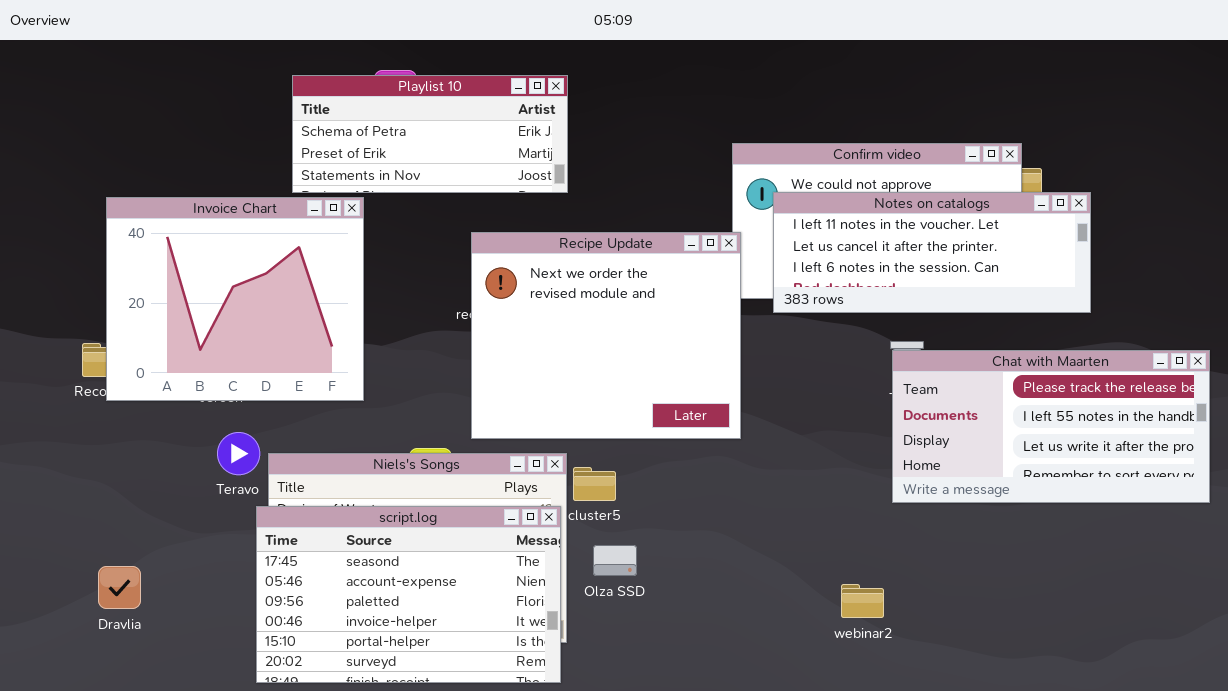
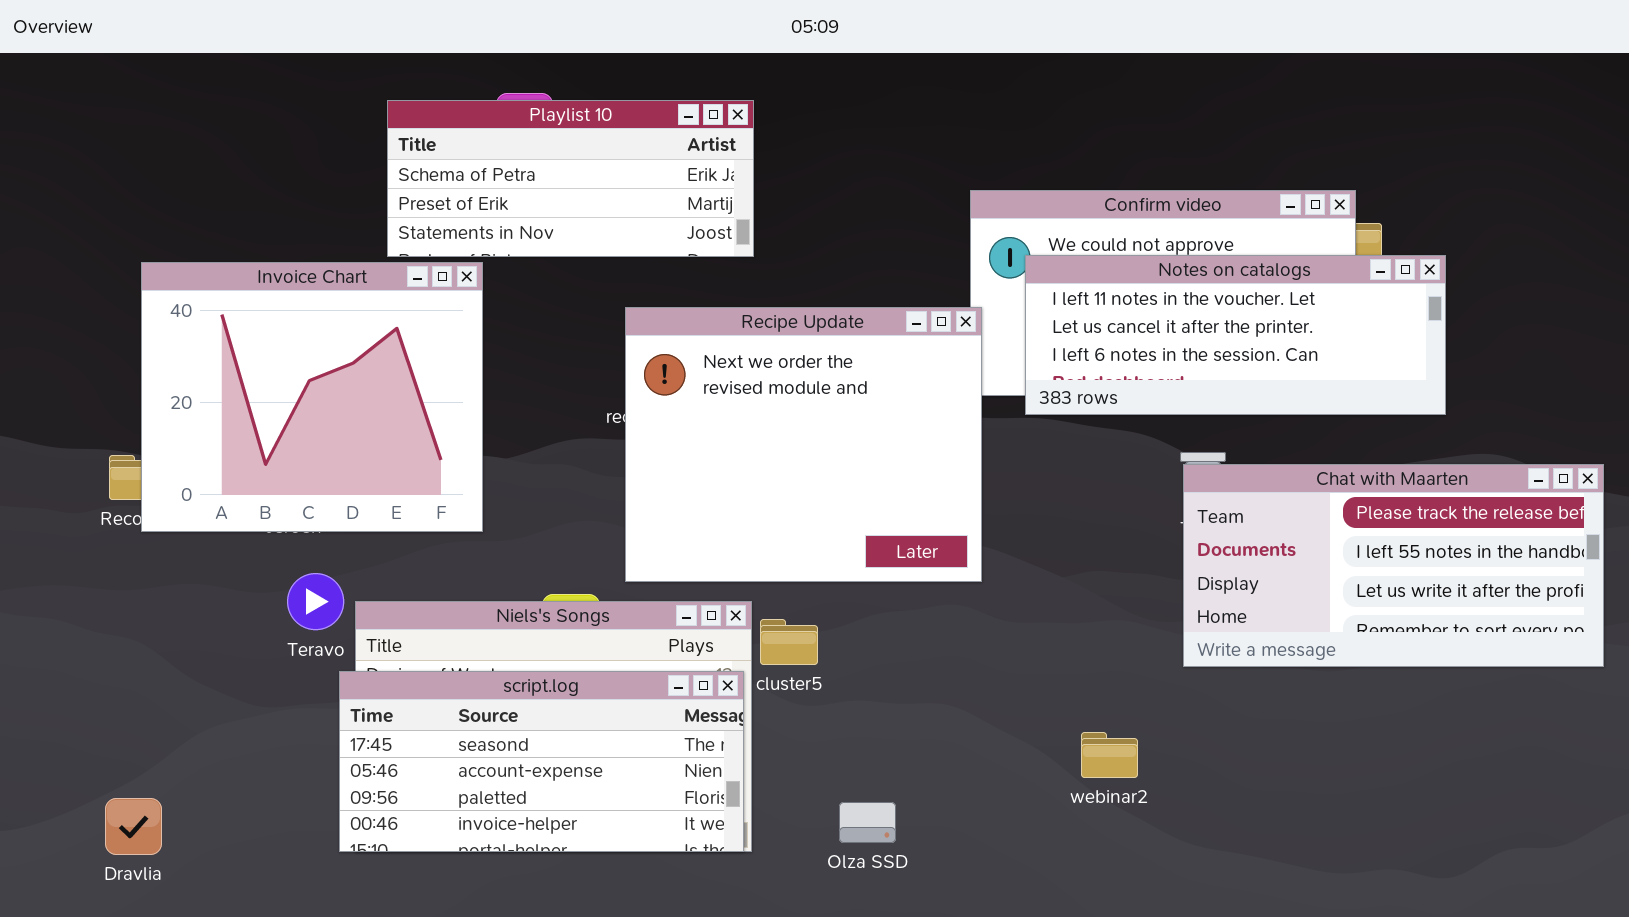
script.log: [256,506,561,683] -> [339,671,744,852], resized
Olza SSD: [593,545,637,576] -> [839,802,896,843], moved
Dravlia: [98,566,141,609] -> [105,798,162,855], moved
webinar2: [841,584,884,618] -> [1081,732,1138,778], moved

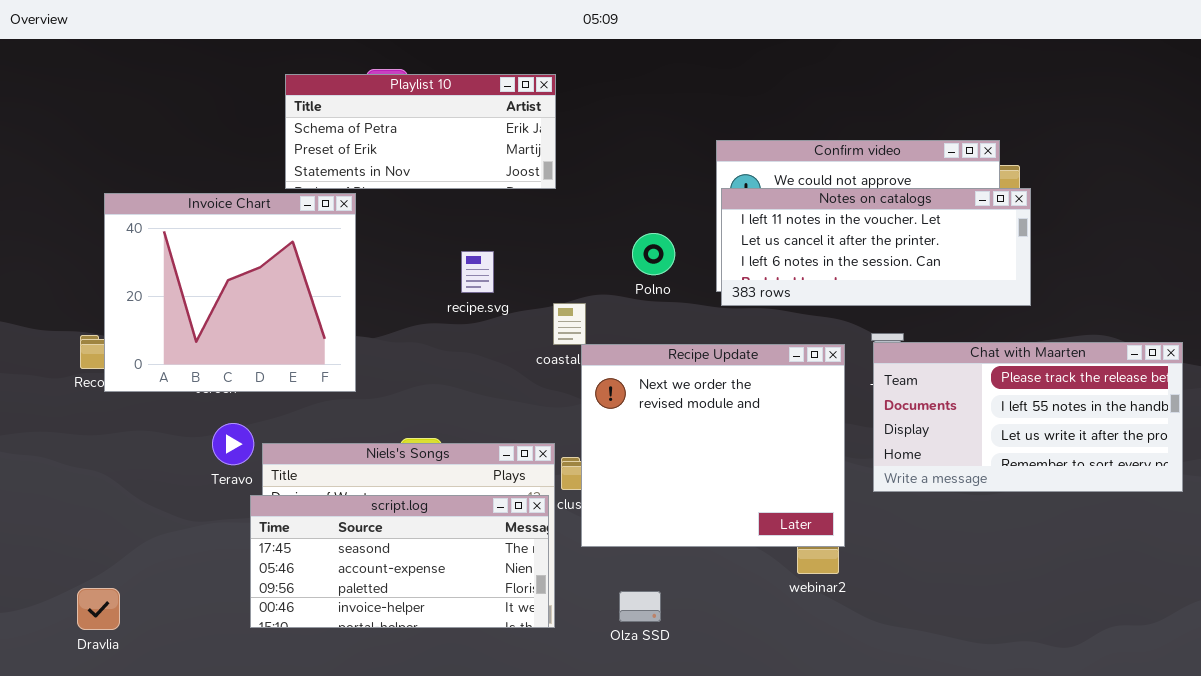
Notes on catalogs: [1025,255,1446,415] -> [721,188,1031,306], moved
Recipe Update: [625,307,982,582] -> [581,344,845,547], moved

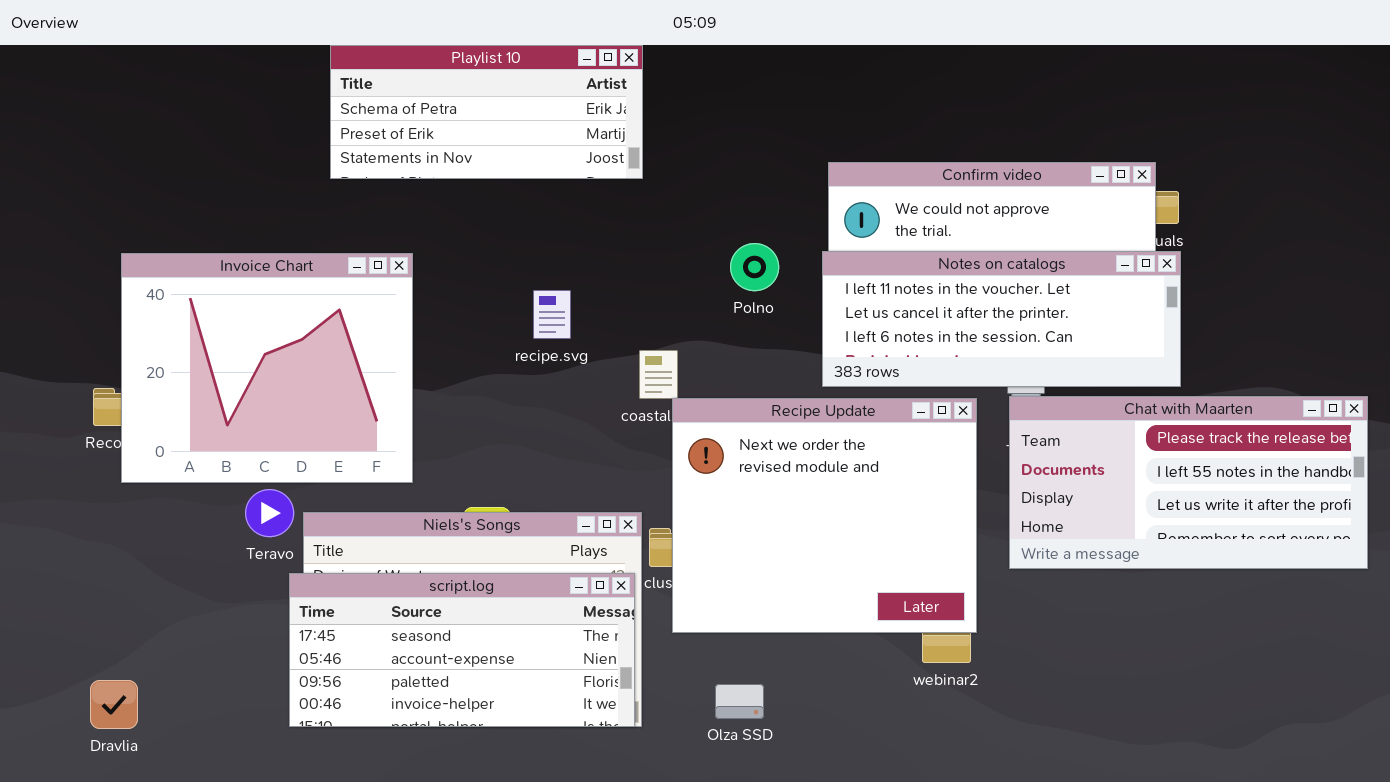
Playlist 10: [285,74,556,189] -> [330,45,643,179], moved
Notes on catalogs: [721,188,1031,306] -> [822,251,1181,387], moved
Invoice Chart: [104,193,356,392] -> [121,253,413,483], moved
Polno: [632,233,675,275] -> [730,243,779,291], moved

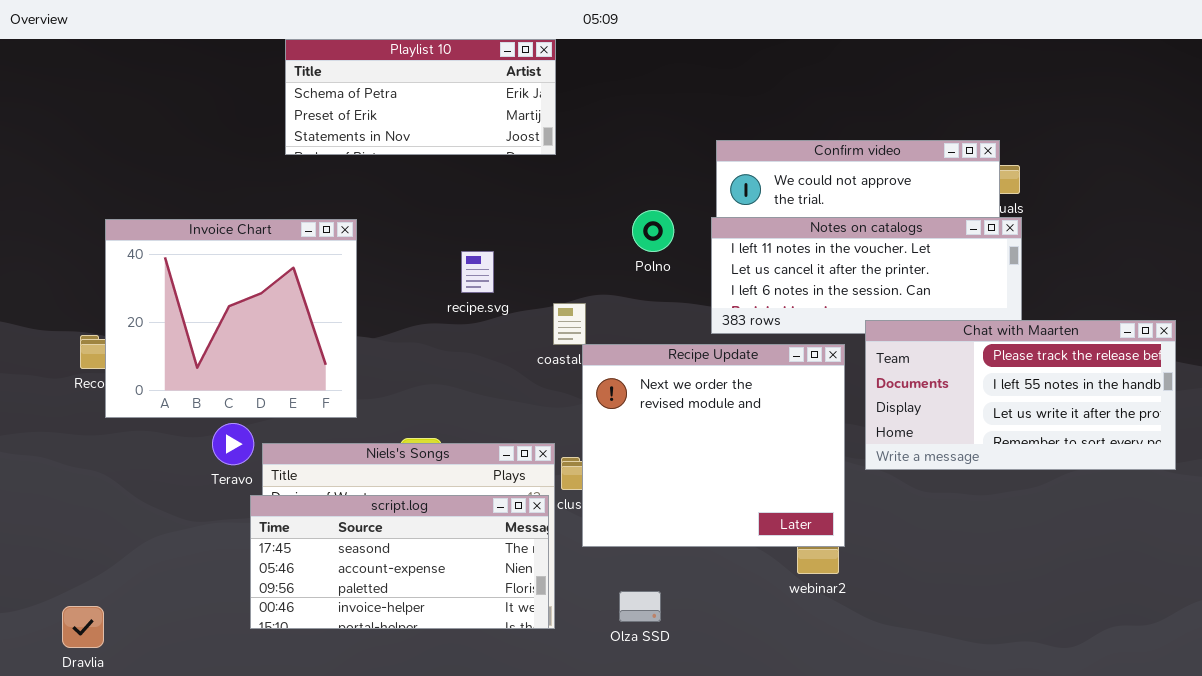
Chat with Maarten: [1009,396,1368,569] -> [865,320,1176,470], moved
Dravlia: [90,680,138,729] -> [62,606,104,648], moved

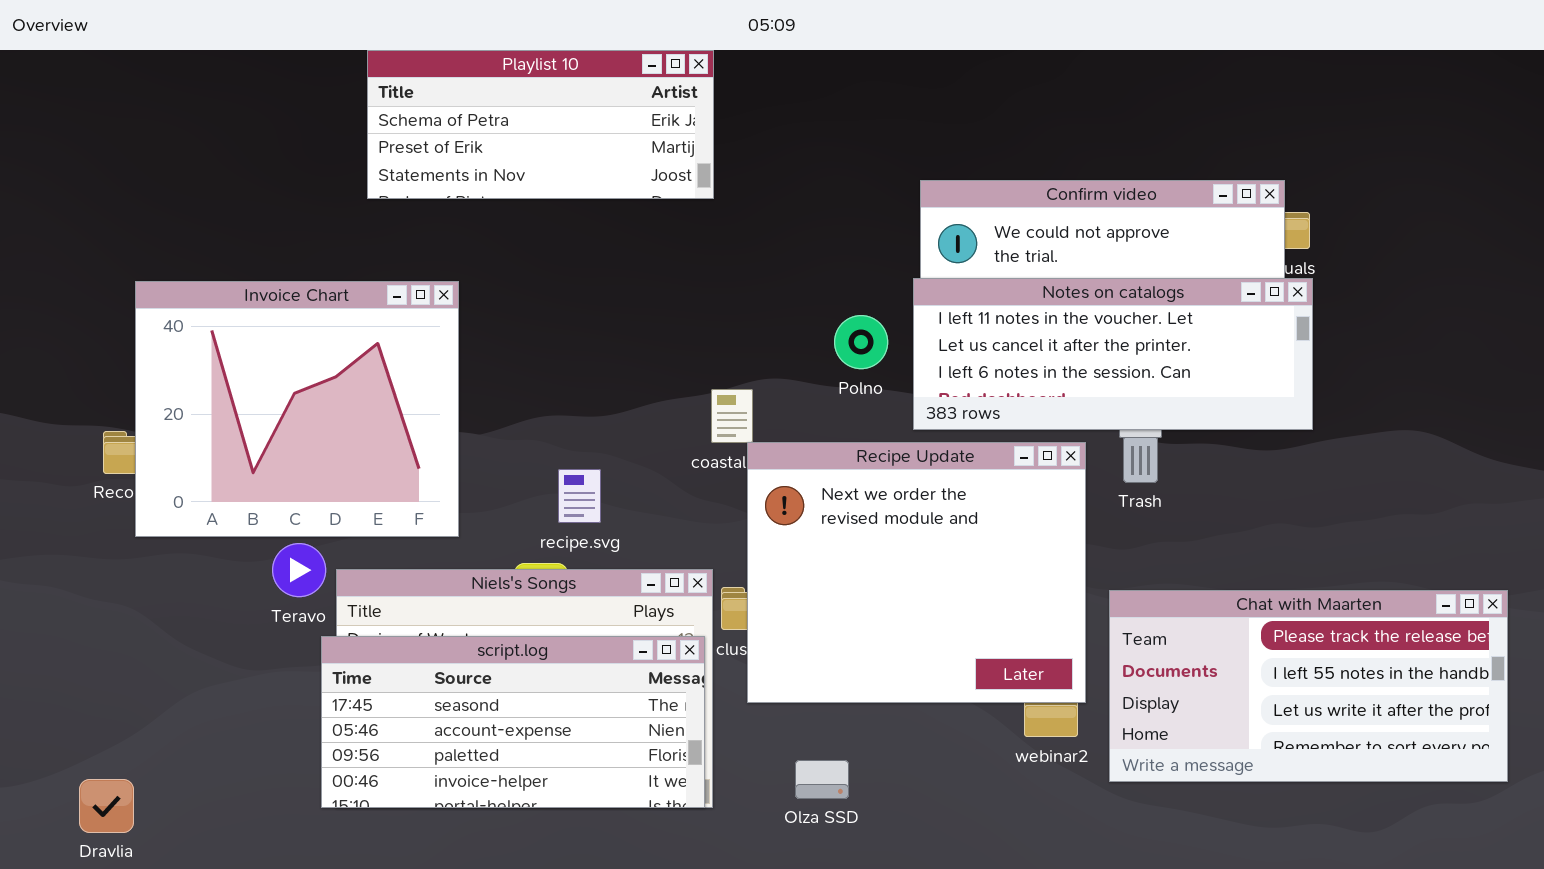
Polno: [632,210,674,252] -> [834,315,888,369], moved
recipe.svg: [461,251,494,293] -> [558,469,601,523], moved
Chat with Maarten: [865,320,1176,470] -> [1109,590,1508,782], moved

